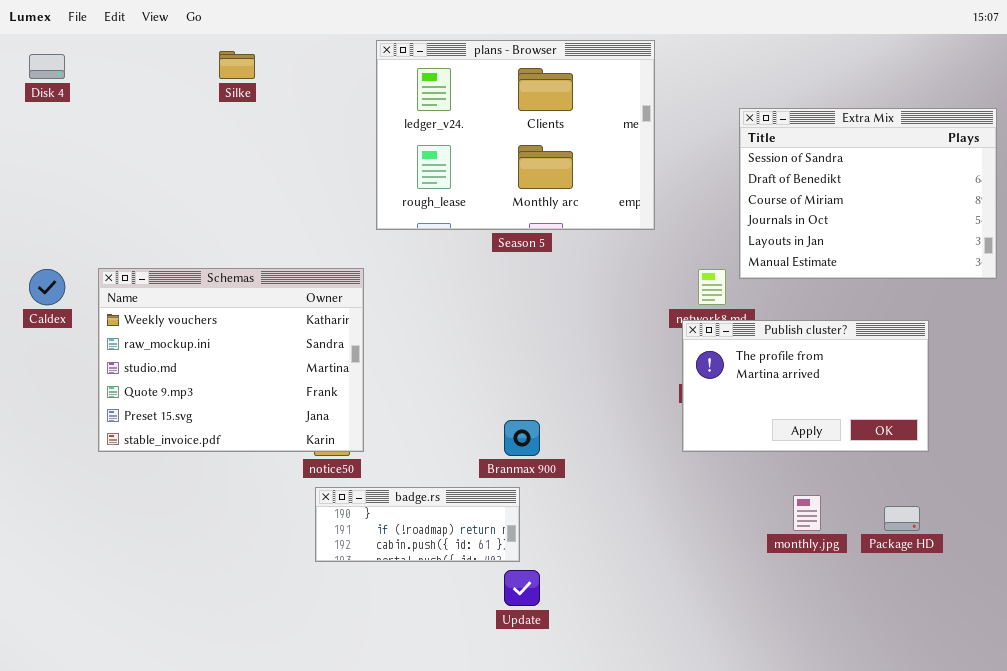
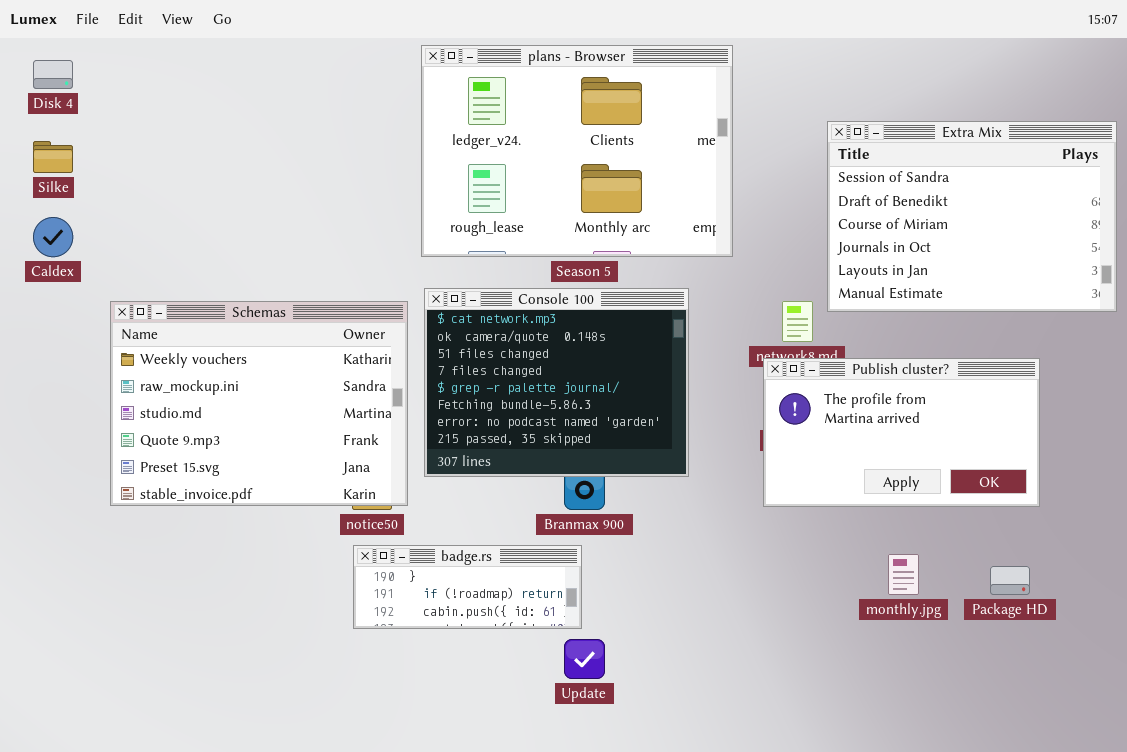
Silke: [219,51,255,79] -> [33,141,73,173], moved
Console 100: none -> [424,288,689,477], opened
Caldex: [29,269,65,305] -> [33,217,73,257], moved

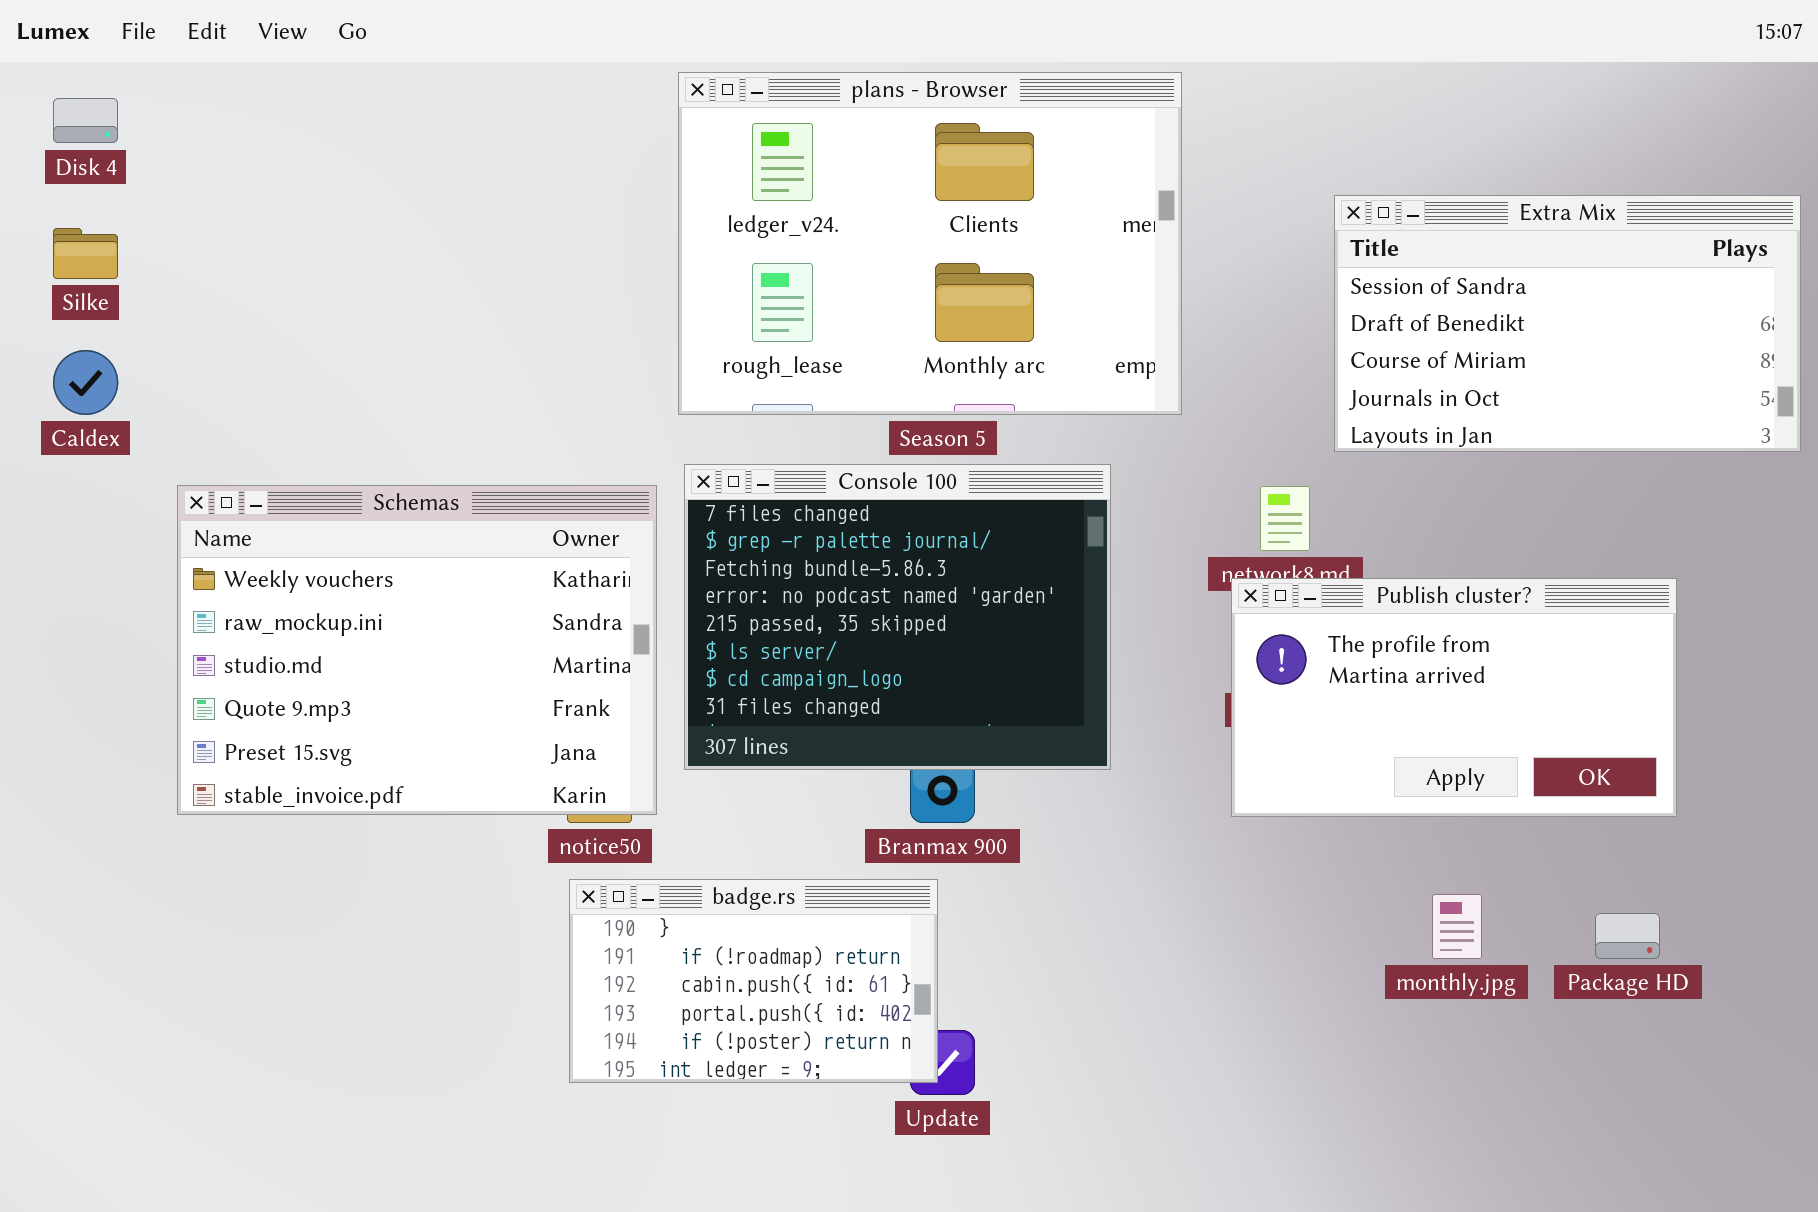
Extra Mix: [827,121,1117,312] -> [1334,195,1801,452], resized
Console 100: [424,288,689,477] -> [684,464,1111,770], scrolled down 3 rows
badge.rs: [353,545,582,629] -> [569,879,938,1083], resized

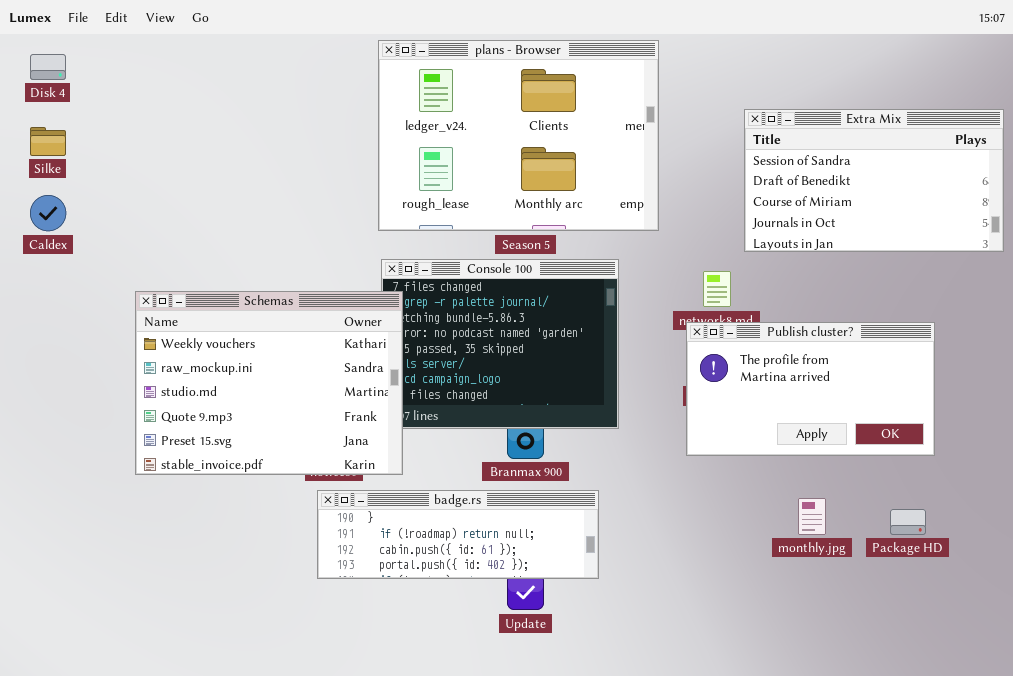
Schemas: [177,485,657,815] -> [135,291,403,475], moved
badge.rs: [569,879,938,1083] -> [317,490,599,579], resized

